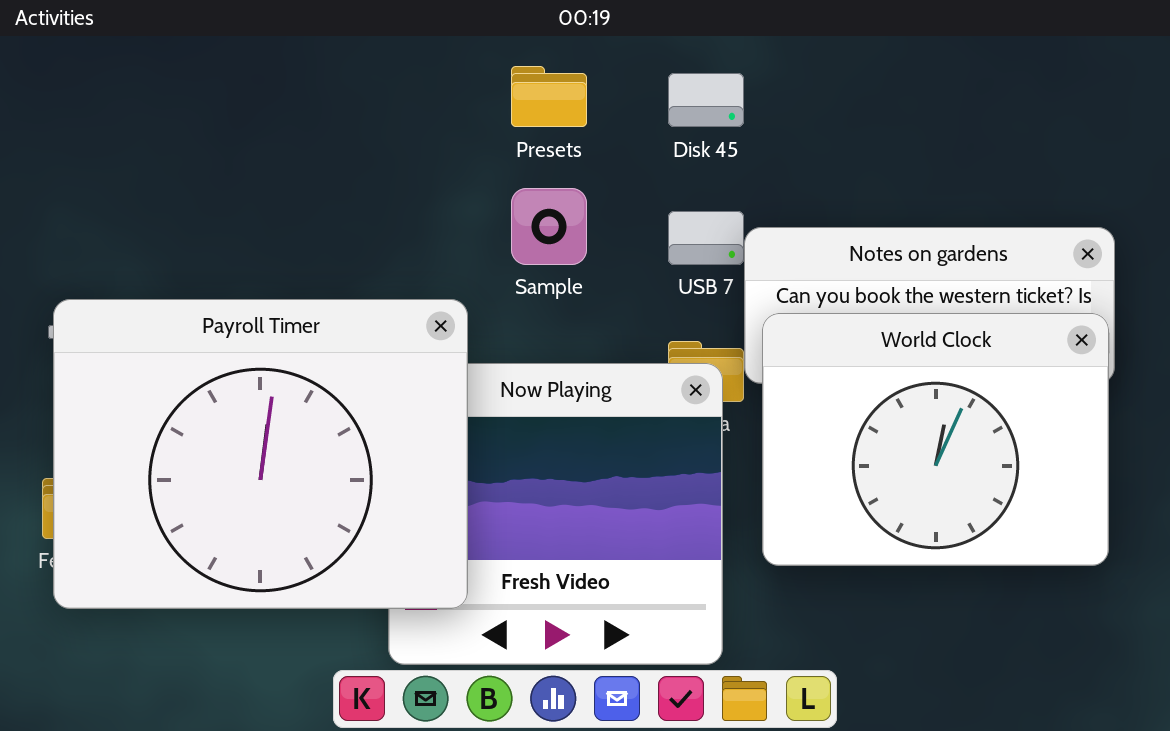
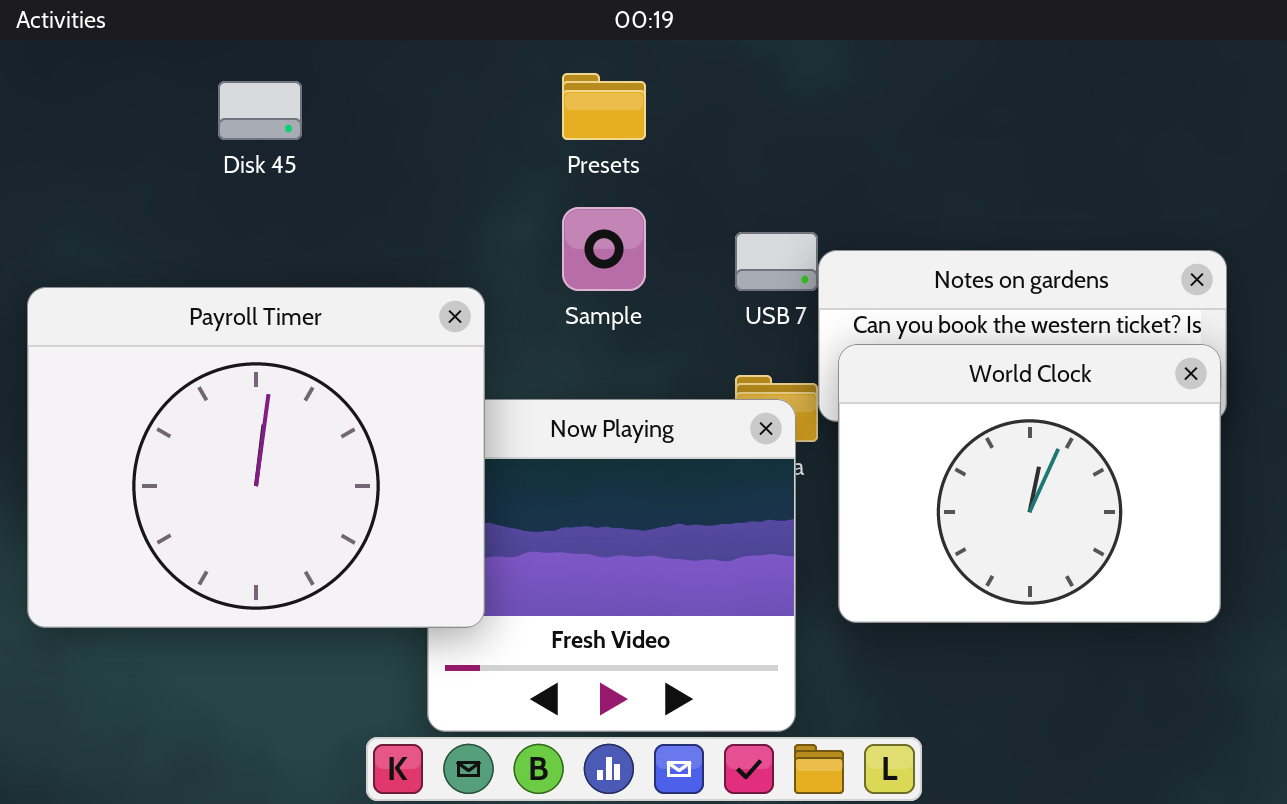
Disk 45: [668,73,744,127] -> [218,81,302,140], moved
Payroll Timer: [53,299,468,609] -> [27,287,485,628], moved

